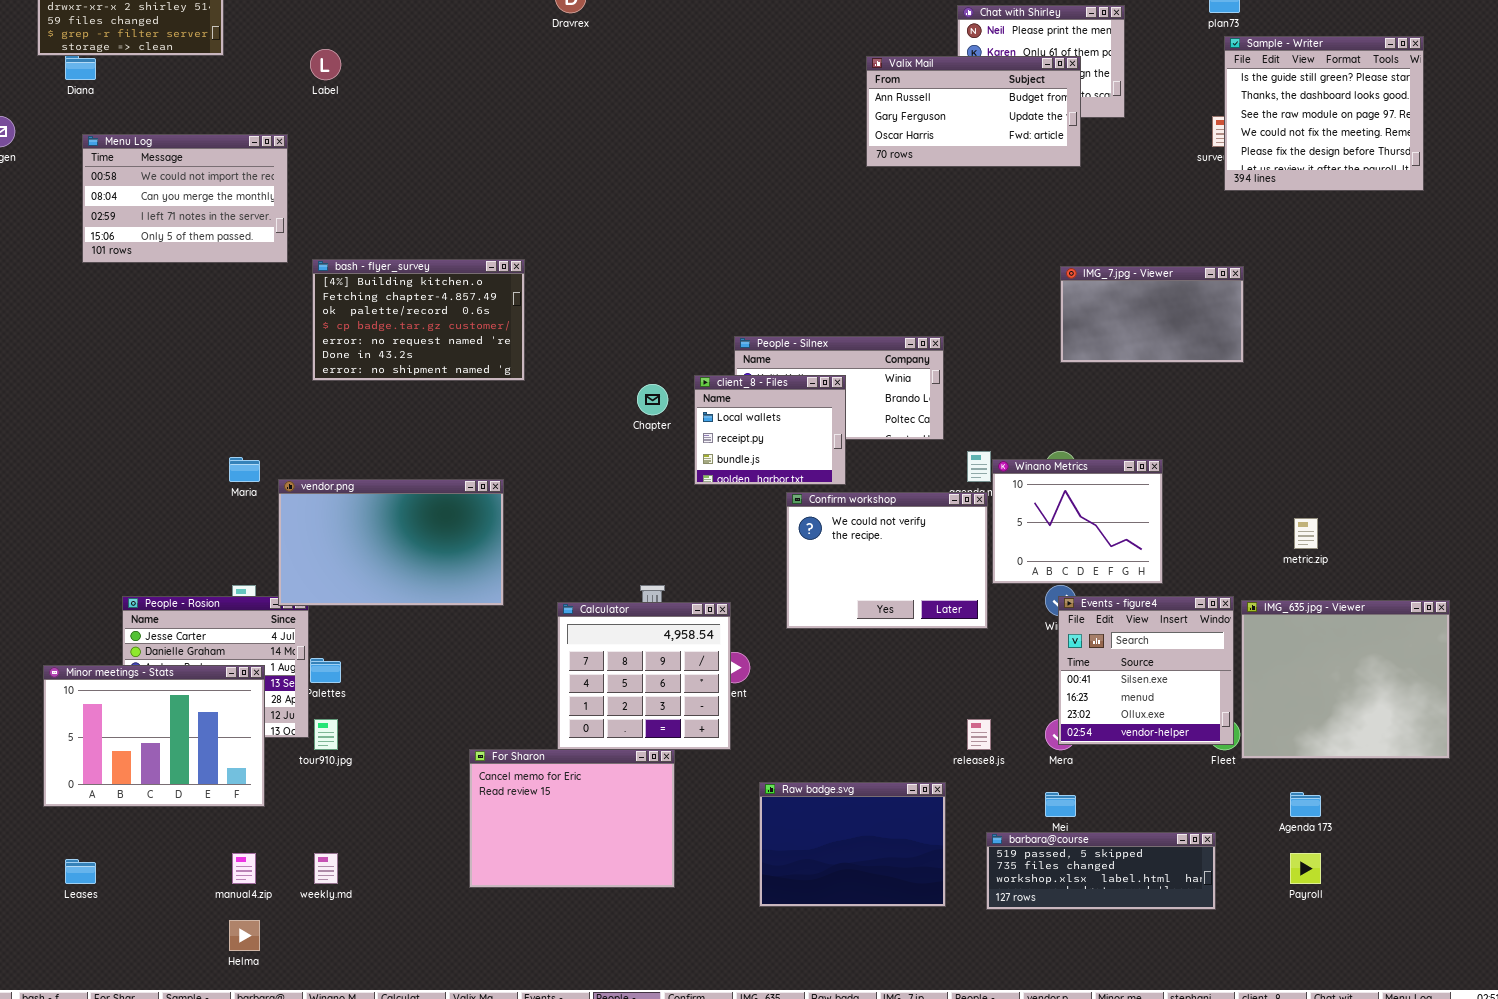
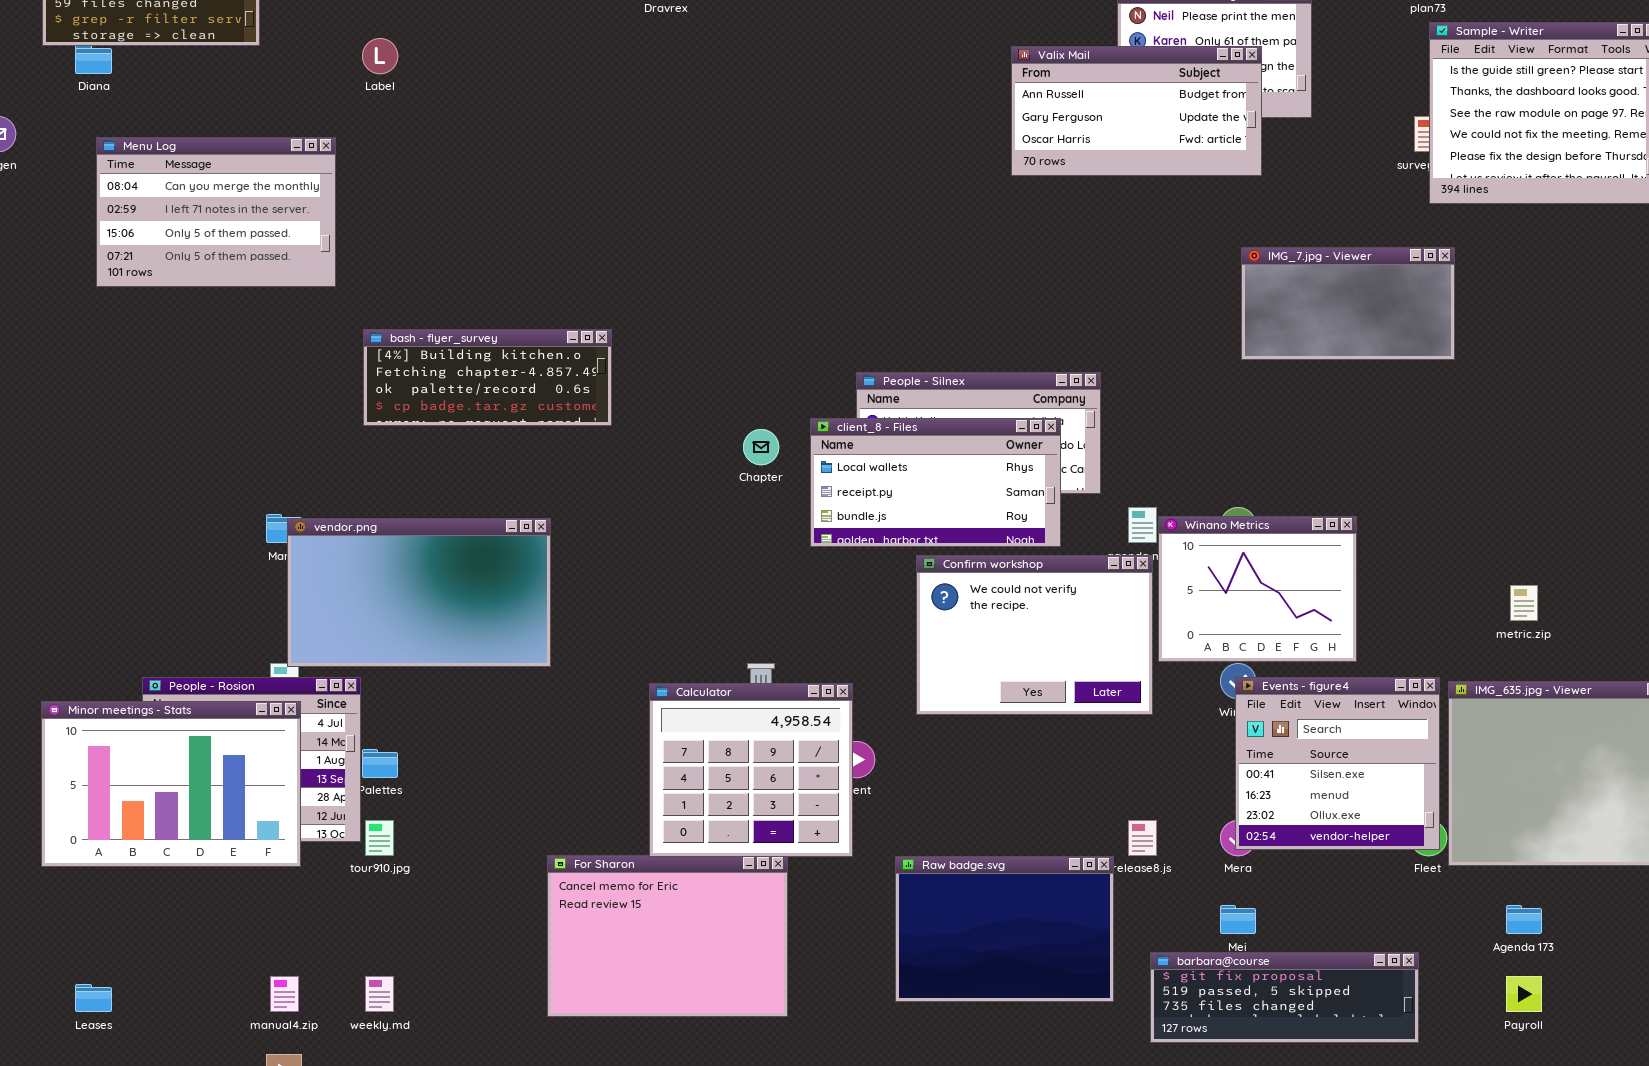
Menu Log: [82,134,288,263] -> [96,137,336,287], scrolled down 1 row
bash - flyer_survey: [312,259,525,381] -> [363,329,612,426], resized
IMG_7.jpg - Viewer: [1060,266,1244,363] -> [1241,247,1455,360], moved
client_8 - Files: [694,375,846,485] -> [810,418,1061,547], resized
vendor.png: [278,479,504,606] -> [287,518,551,667], moved
Minor meetings - Stats: [43,665,265,807] -> [41,701,301,867], moved
Raw badge.svg: [759,782,946,907] -> [895,856,1114,1002], moved
barbara@course: [986,832,1216,910] -> [1150,952,1419,1043], scrolled up 1 row

